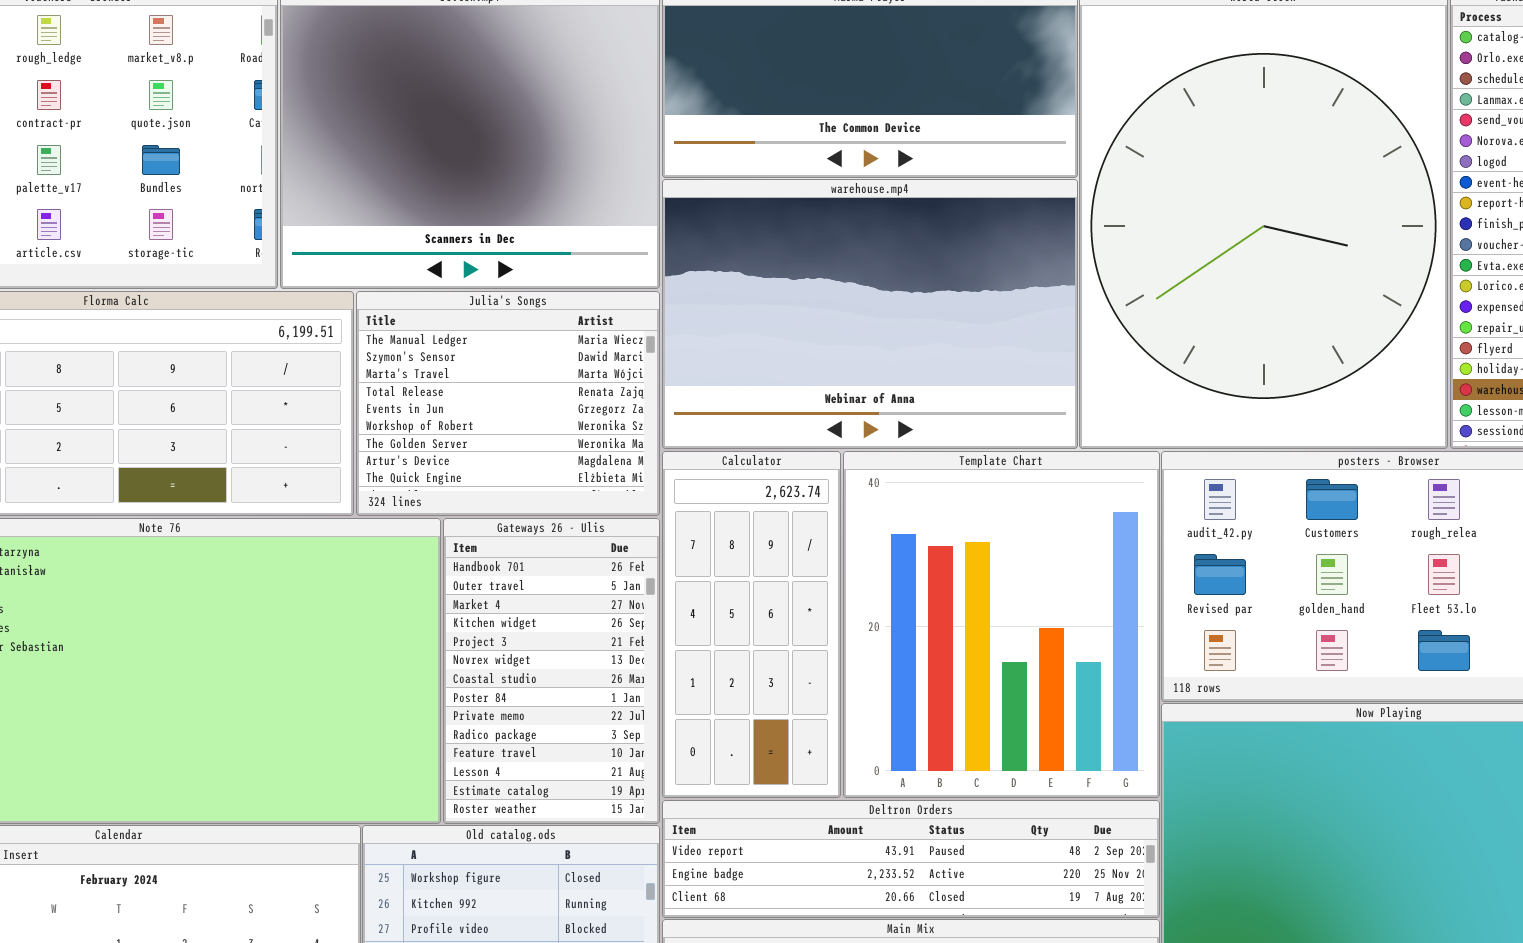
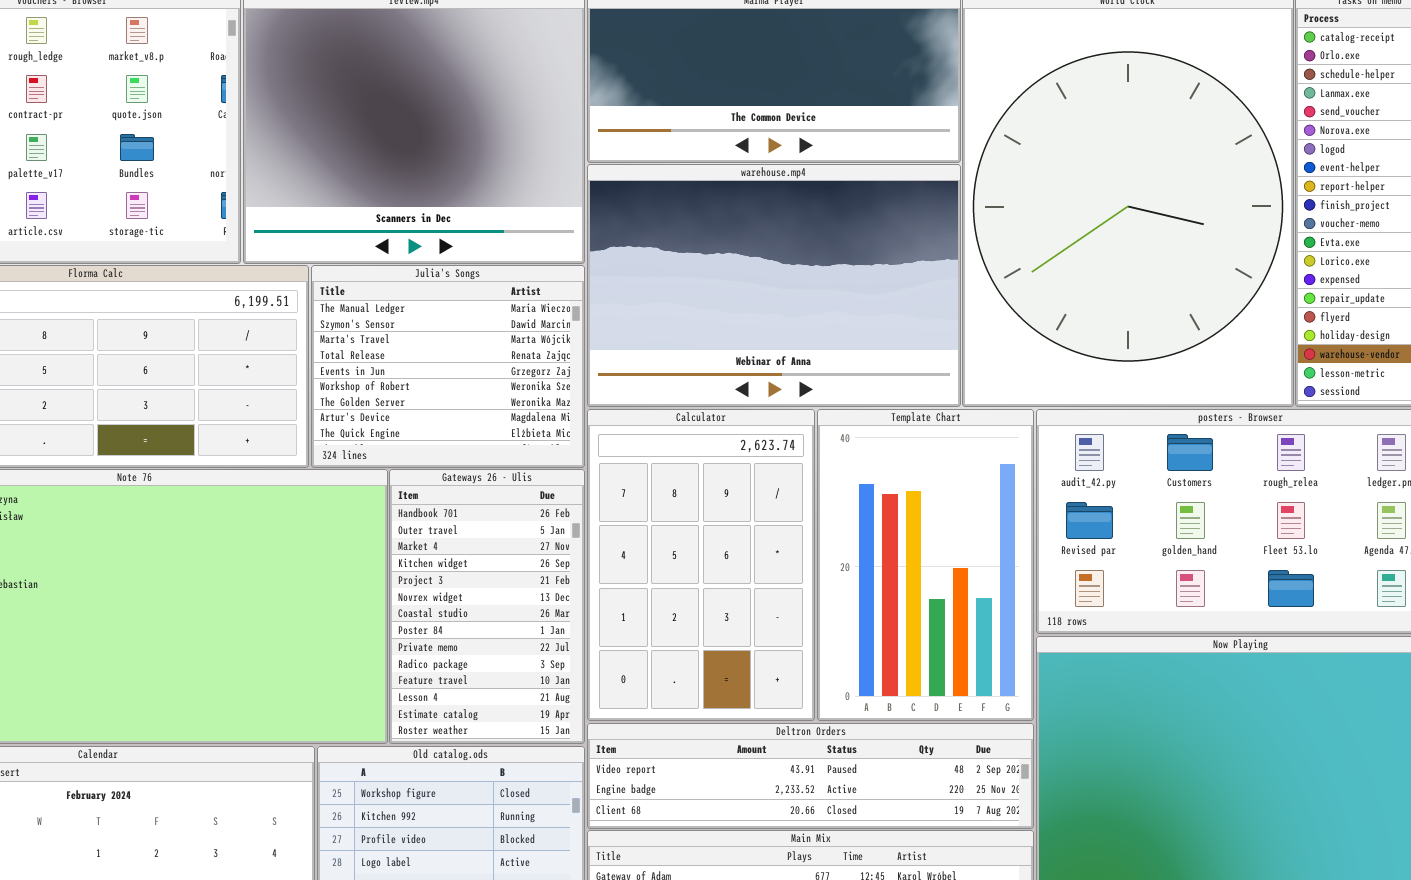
Calculator: [662,451,841,798] -> [587,409,815,721], resized
Template Chart: [843,451,1160,798] -> [817,409,1034,721], resized

